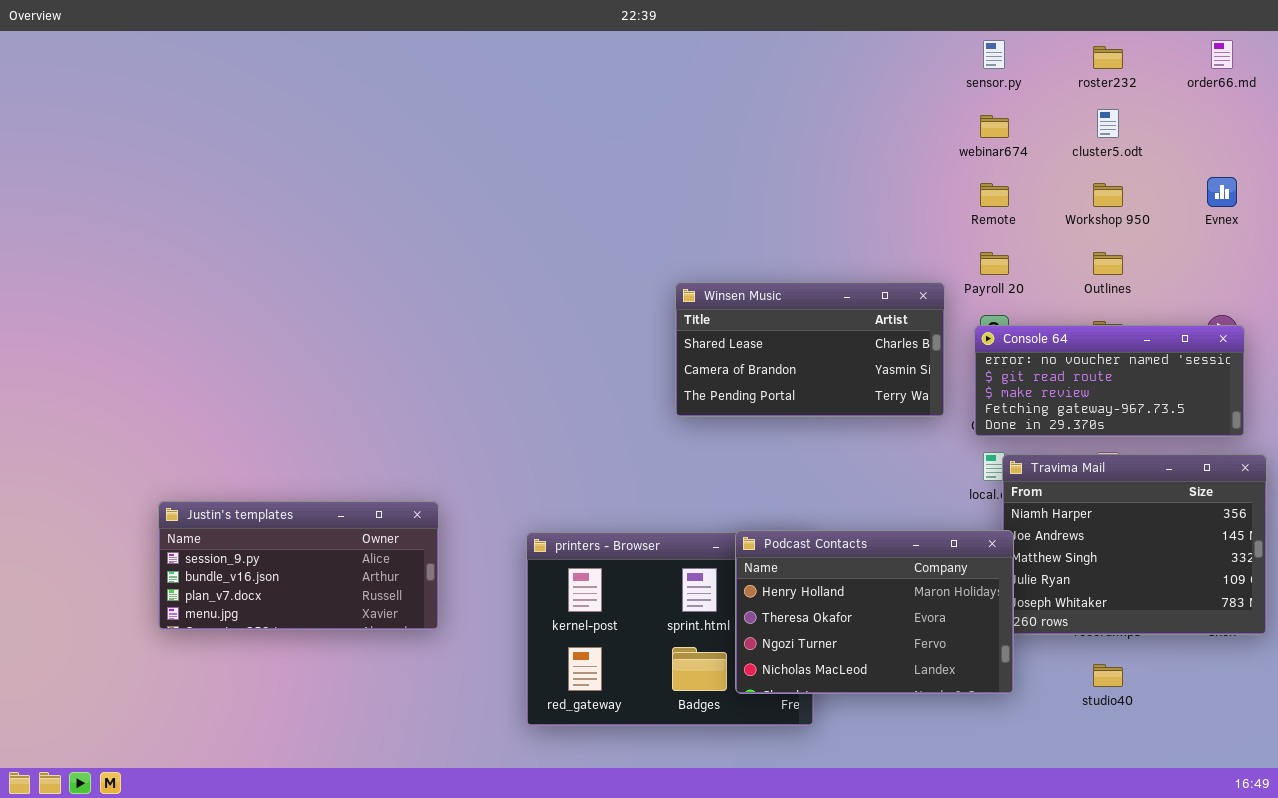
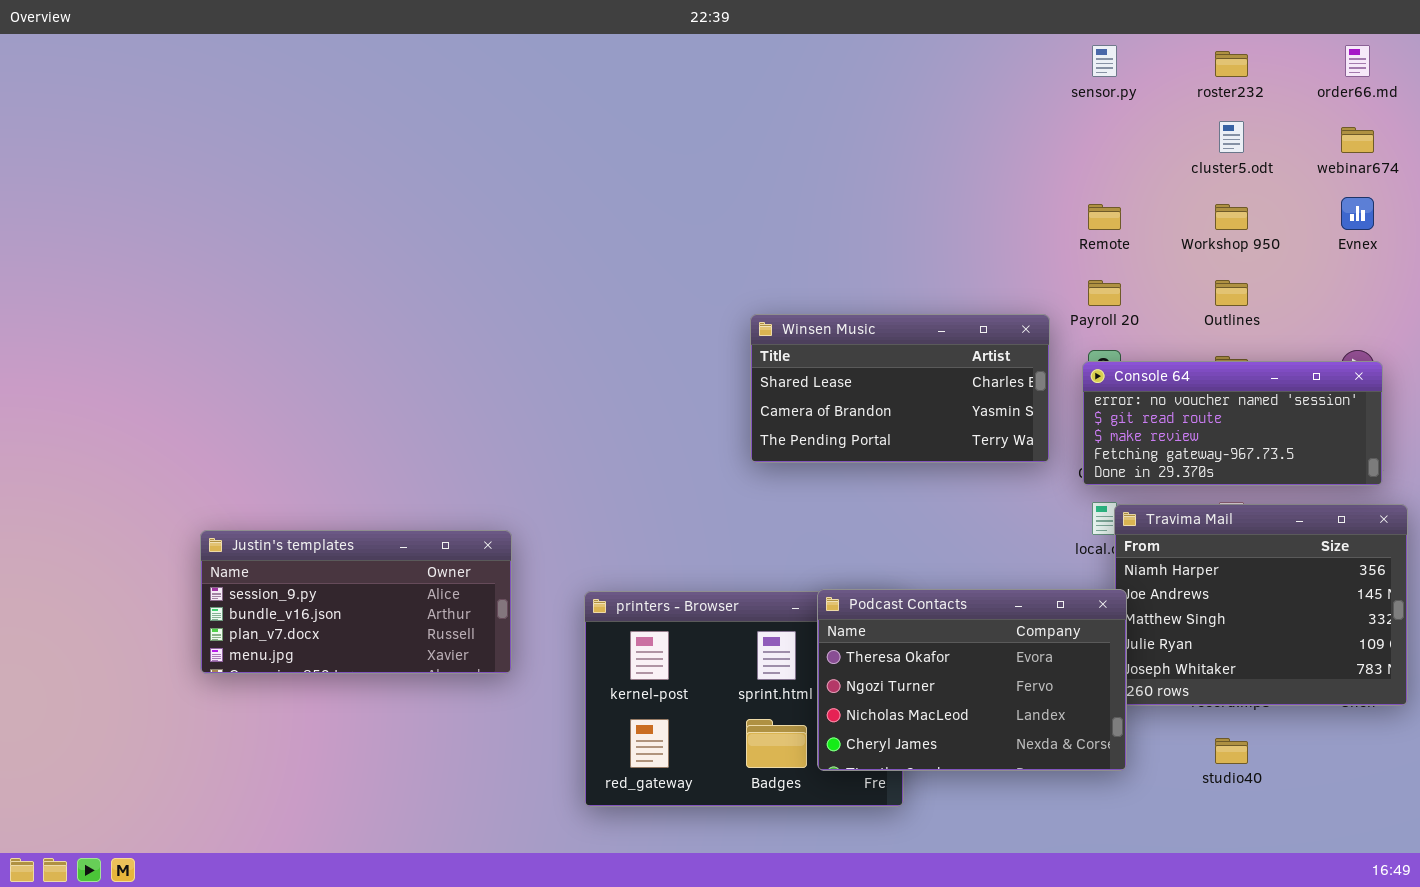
webinar674: [980,115,1009,138] -> [1341,127,1374,153], moved
Justin's templates: [158,501,439,630] -> [200,530,512,674], moved
Podcast Contacts: [735,530,1014,694] -> [817,589,1127,771], scrolled down 1 row

